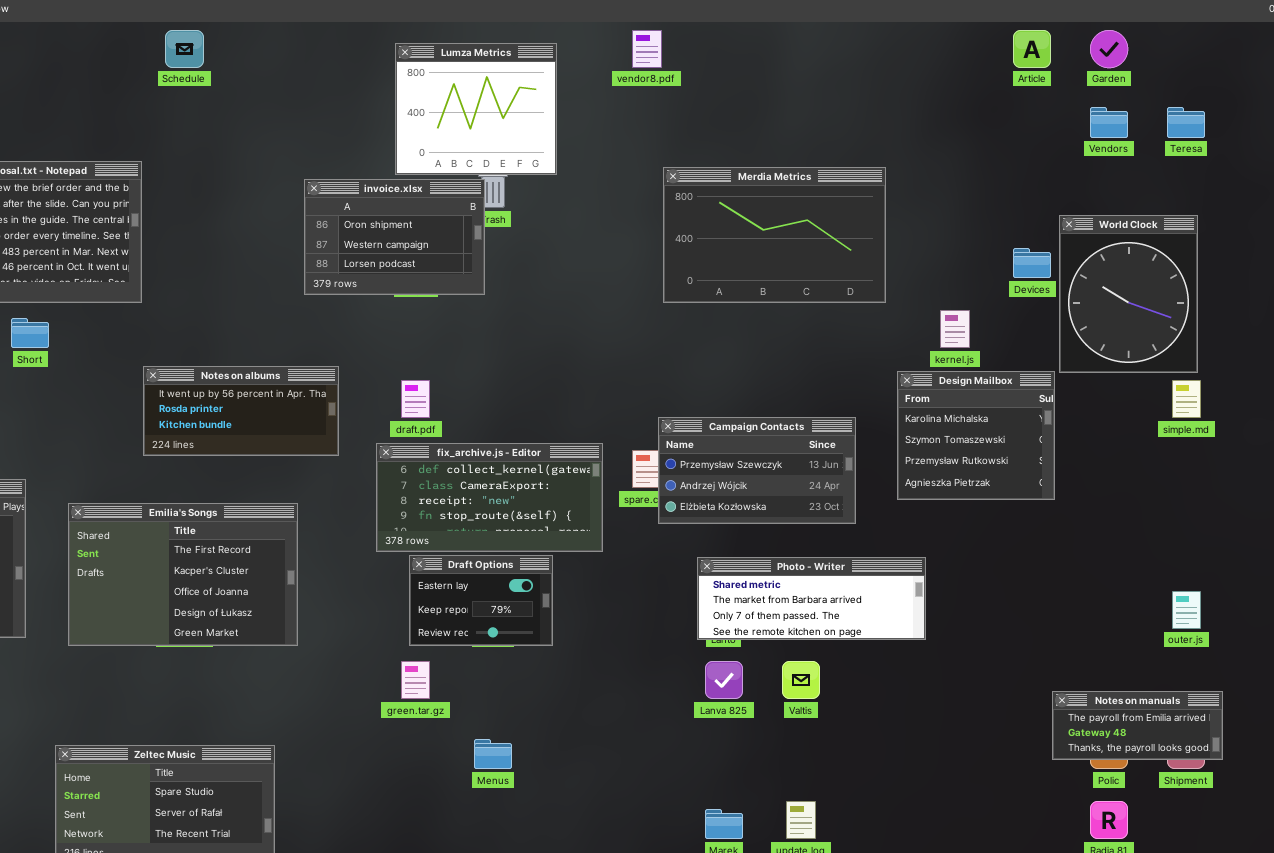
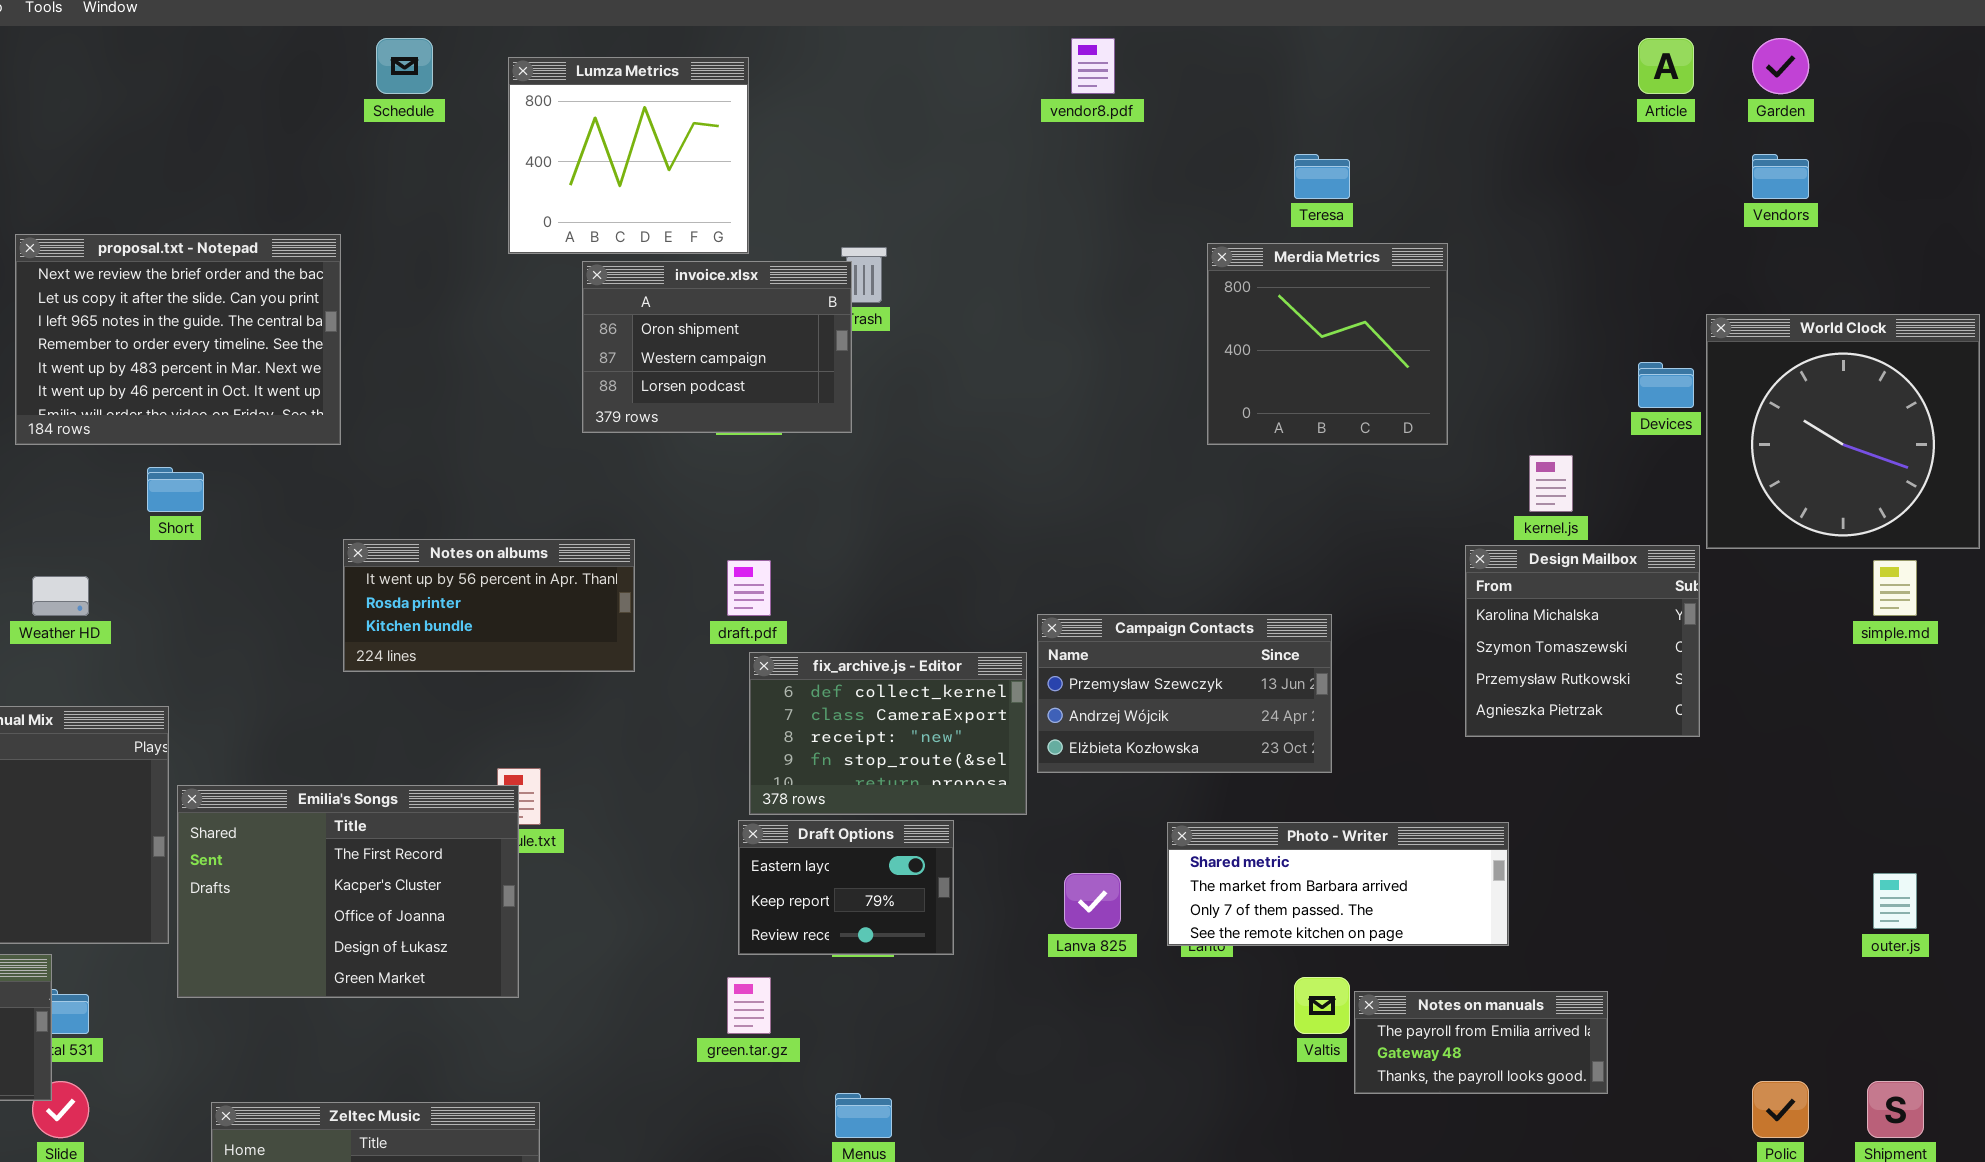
Lumza Metrics: [395,43,557,175] -> [508,57,749,254], moved
Teresa: [1167,107,1205,138] -> [1294,154,1350,199], moved
Merdia Metrics: [663,167,886,303] -> [1207,243,1448,445], resized
World Clock: [1059,215,1198,373] -> [1706,314,1980,549], resized
Campaign Contacts: [658,417,856,524] -> [1037,614,1332,773], moved
fix_archive.js - Editor: [376,443,603,552] -> [749,652,1027,815], resized
Emilia's Songs: [68,503,298,646] -> [177,785,519,998], moved
Lanva 825: [705,661,743,699] -> [1064,873,1121,929], moved
Notes on manuals: [1052,691,1223,760] -> [1354,991,1608,1094], moved

